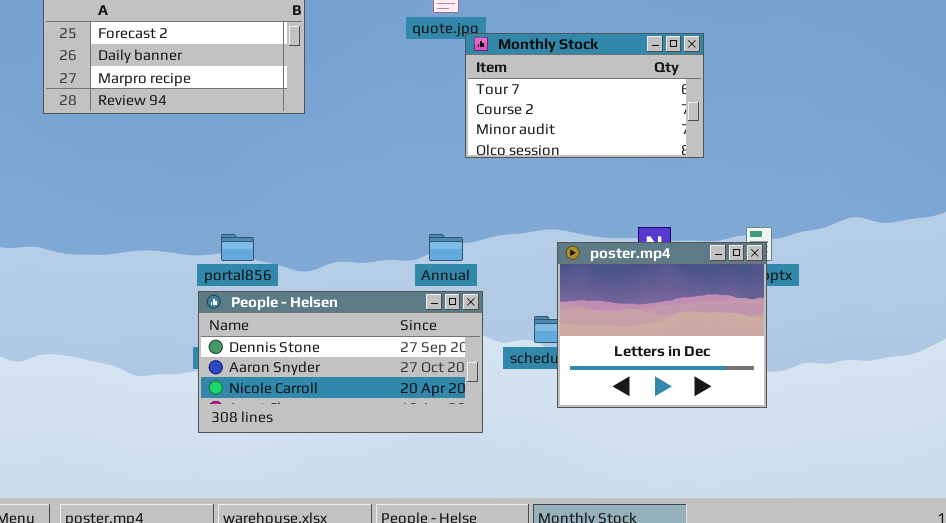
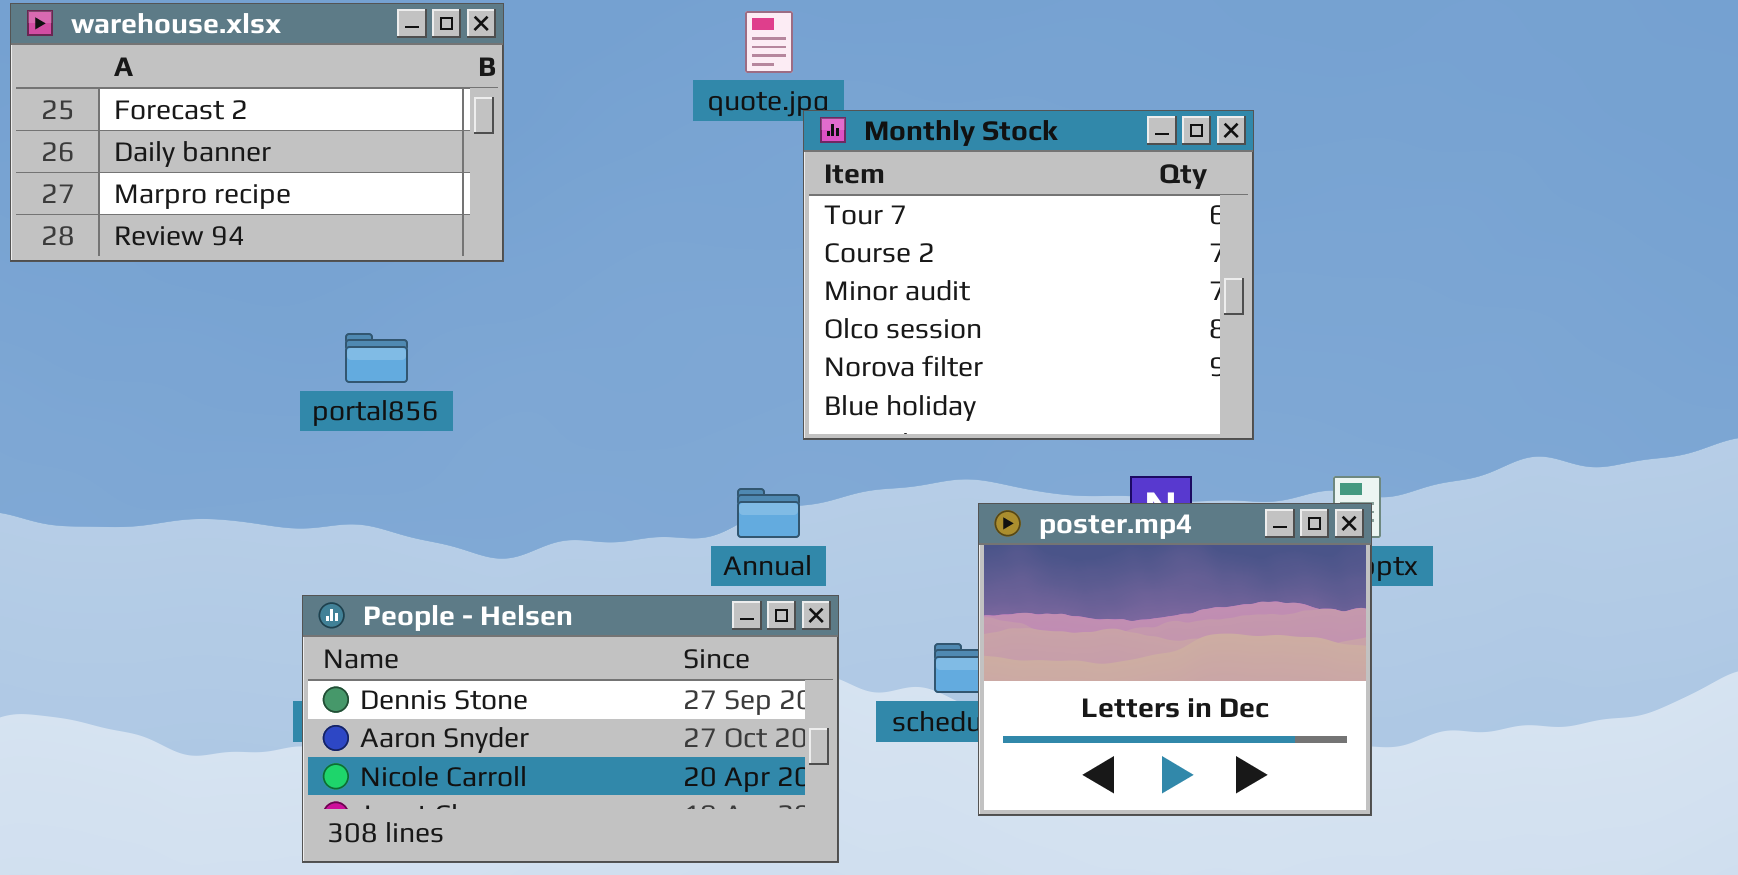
Monthly Stock: [465,33,704,158] -> [803,110,1254,440], resized
portal856: [221,234,254,261] -> [345,333,408,383], moved

